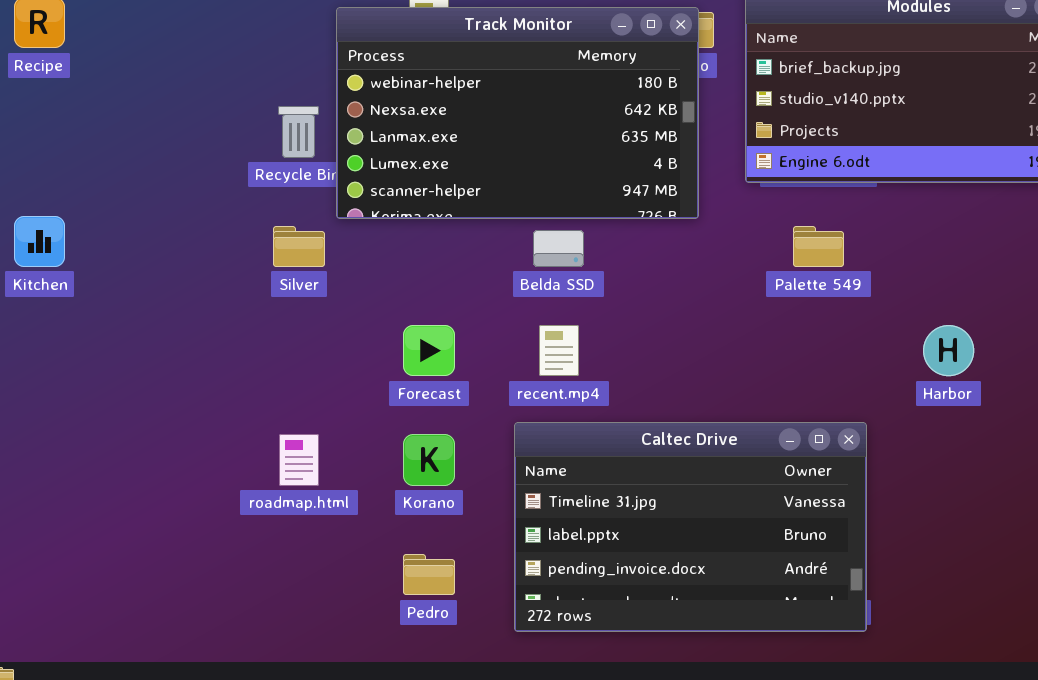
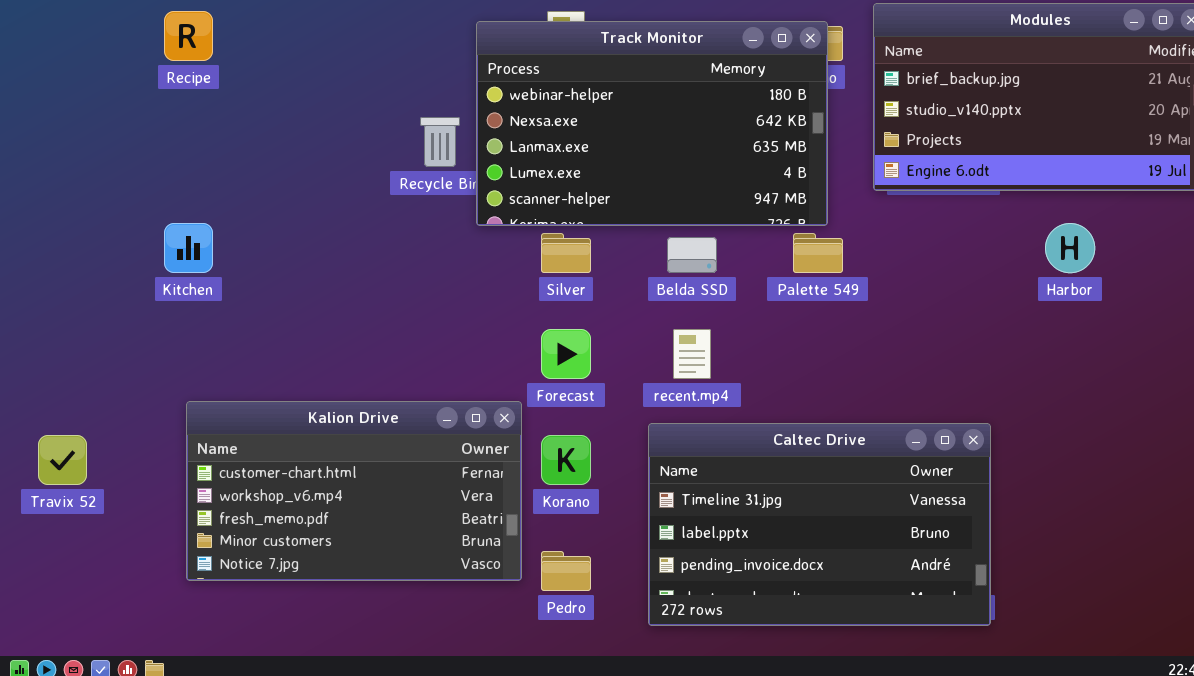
Silver: [273,226,325,267] -> [541,233,591,273], moved
Palette 549: [793,226,844,267] -> [793,233,843,273], moved
Harbor: [923,325,974,376] -> [1045,223,1095,273], moved
Kalion Drive: none -> [186,401,522,581], opened

